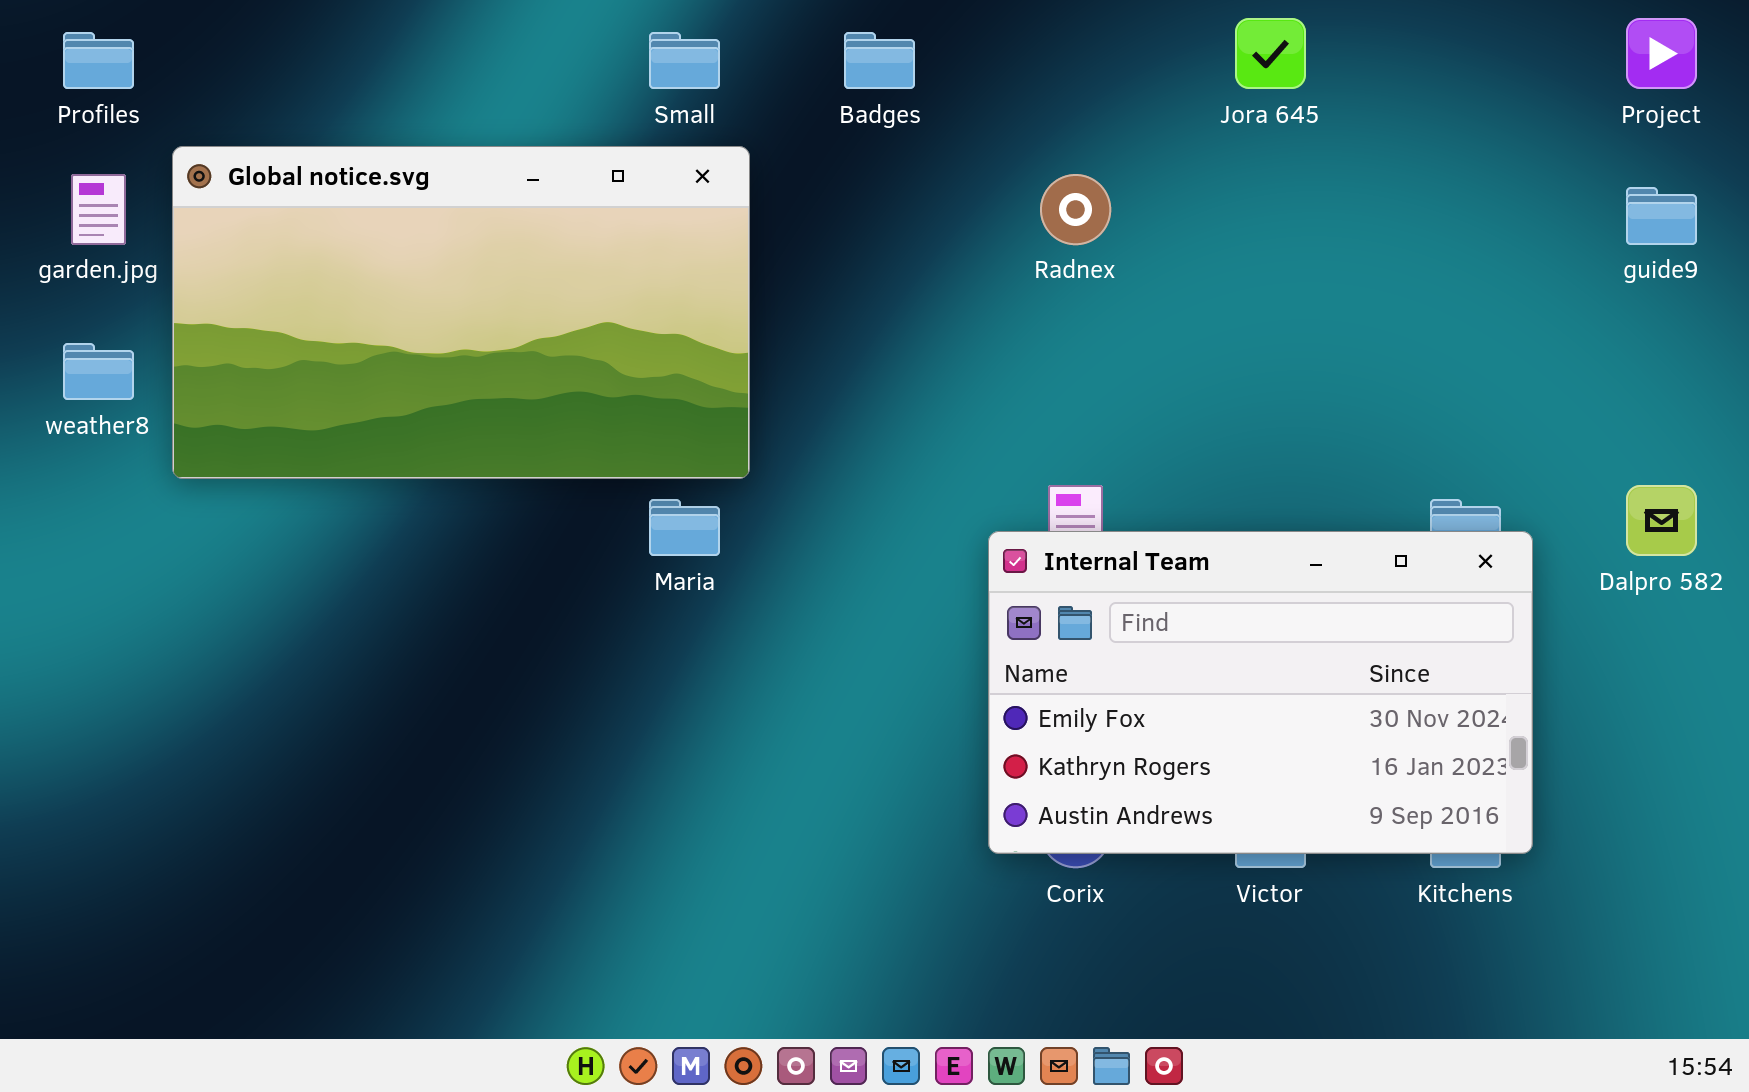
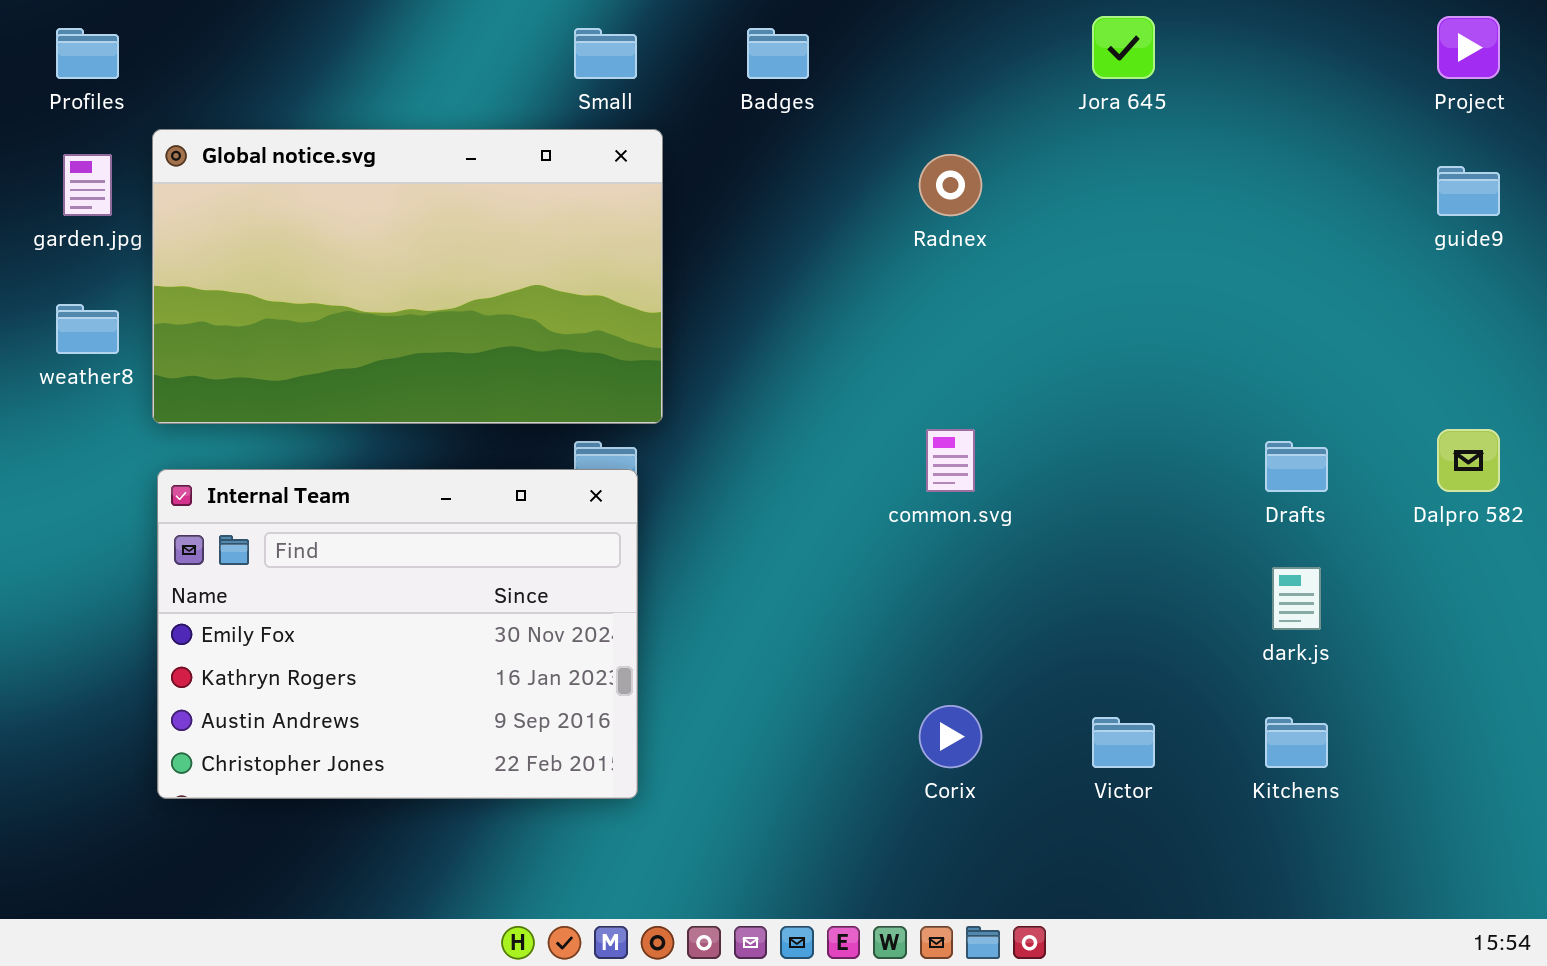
Internal Team: [988,531,1533,854] -> [157,469,638,799], moved, resized

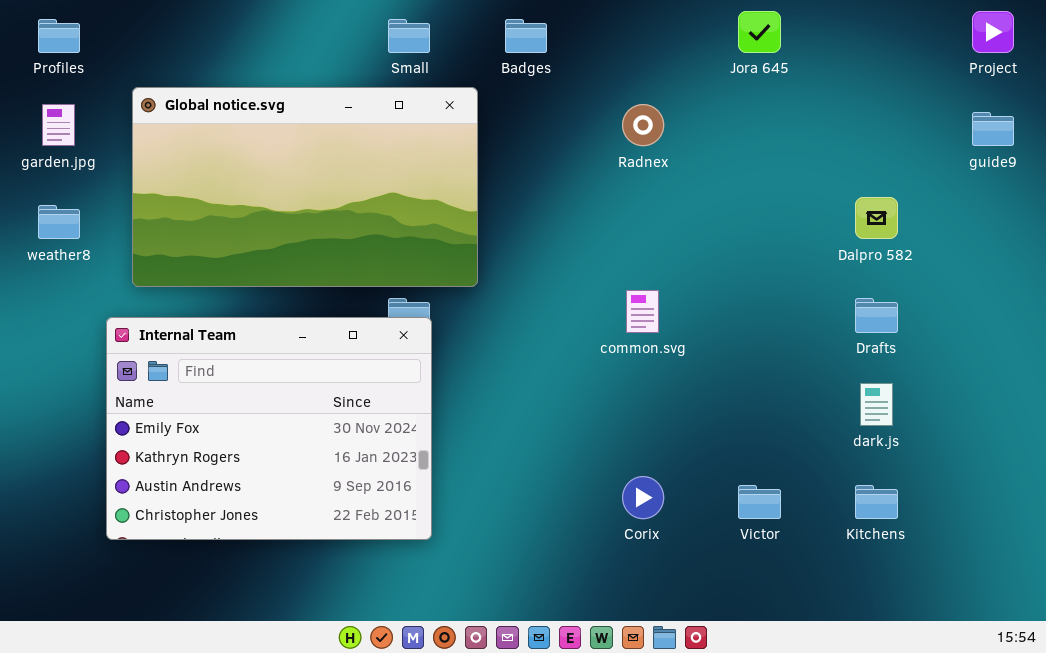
Global notice.svg: [152,129,663,424] -> [132,87,478,287], moved
Dalpro 582: [1437,429,1500,492] -> [855,197,898,239], moved

